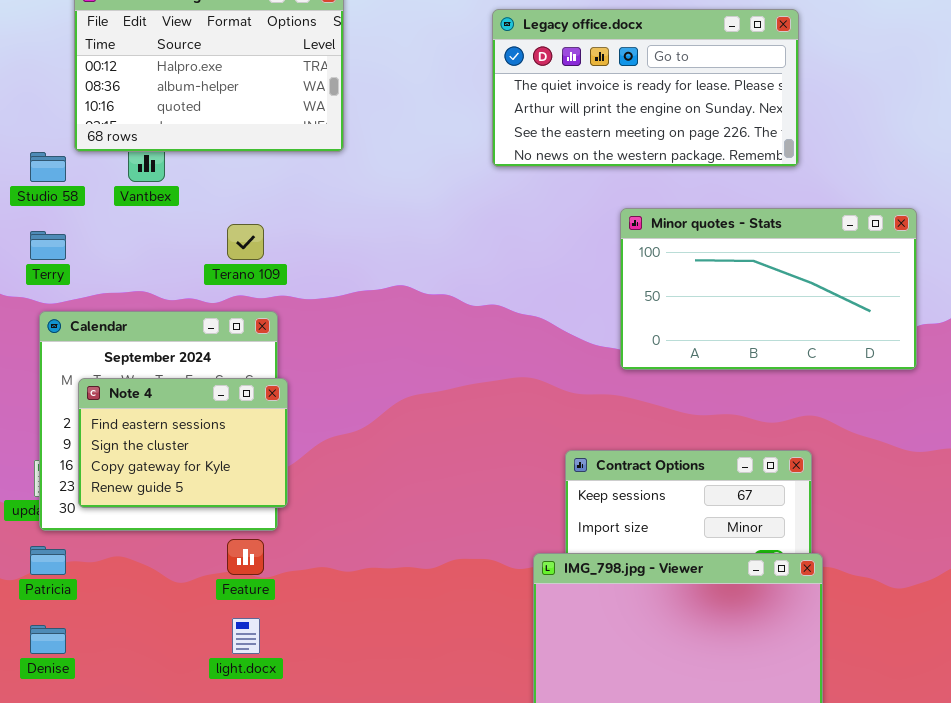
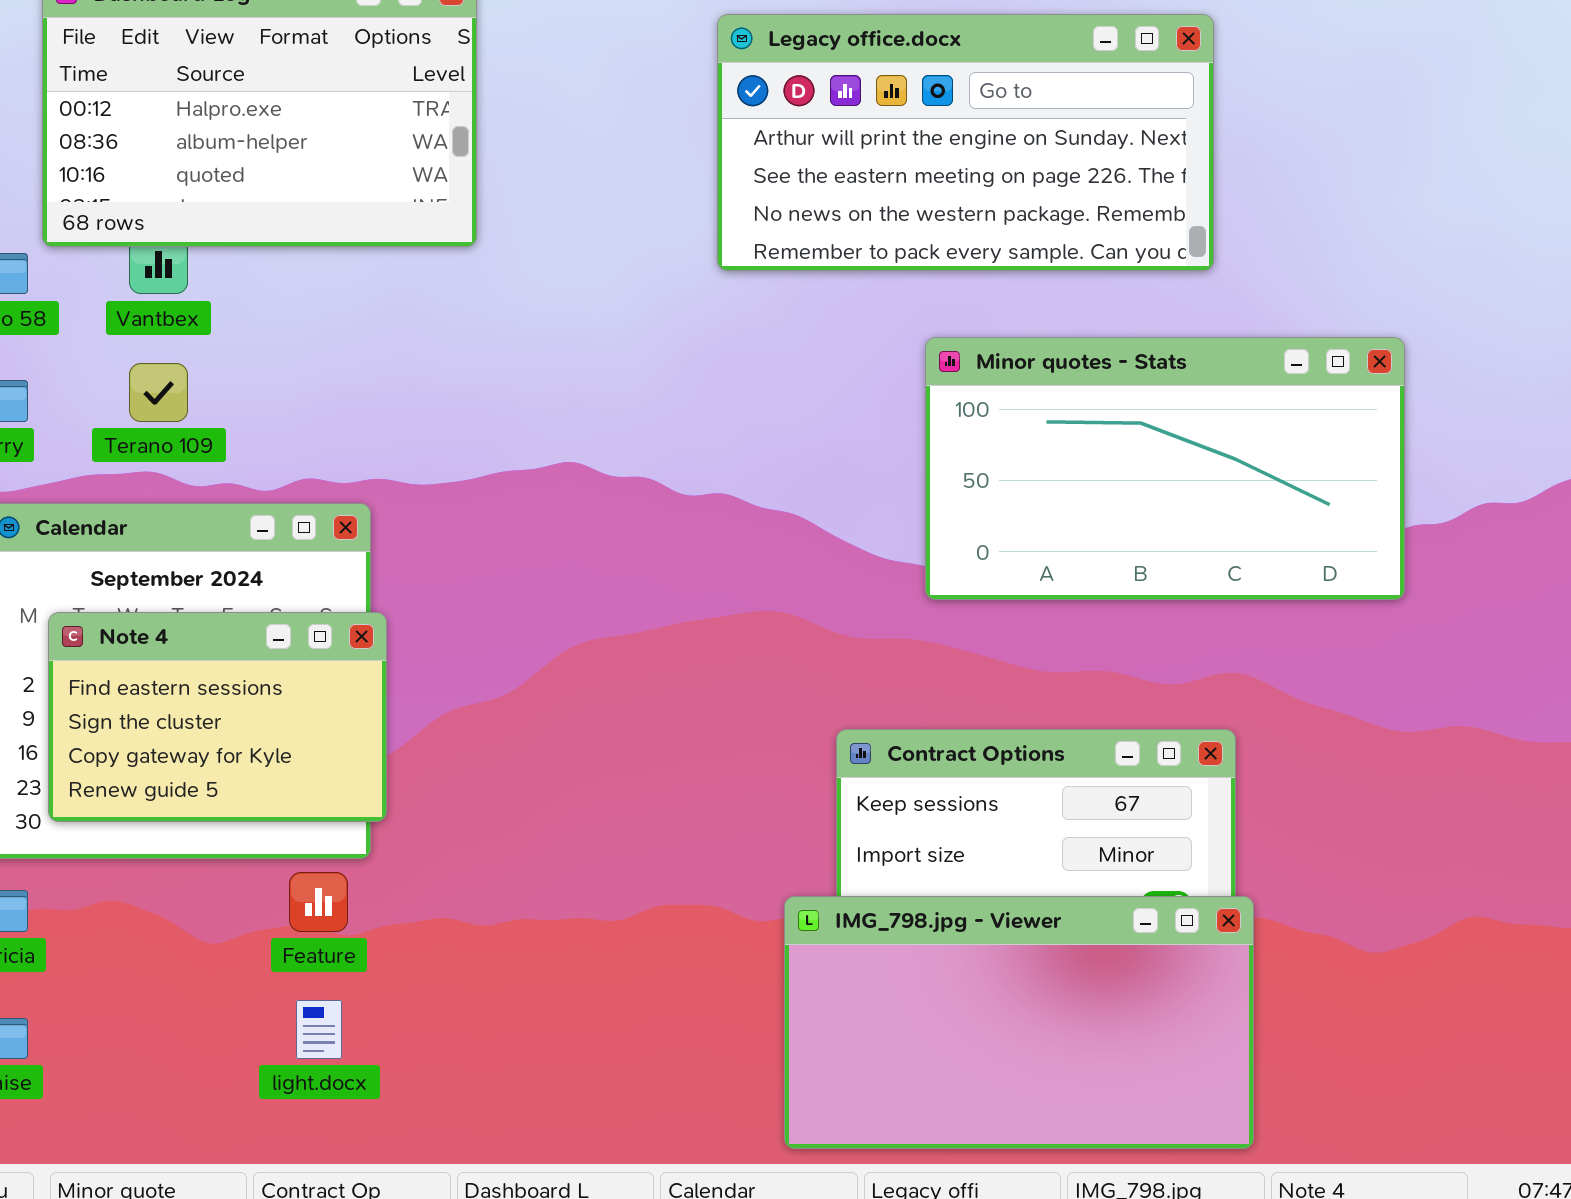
Legacy office.docx: [492,9,799,167] -> [717,14,1214,271], scrolled down 1 row
Terano 109: [227,224,264,260] -> [129,363,188,422], moved

